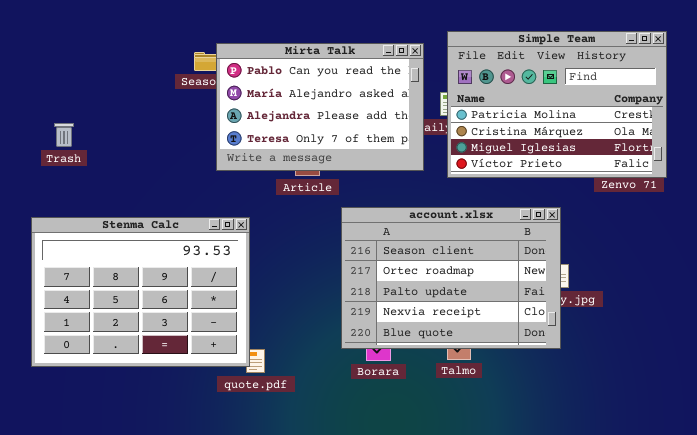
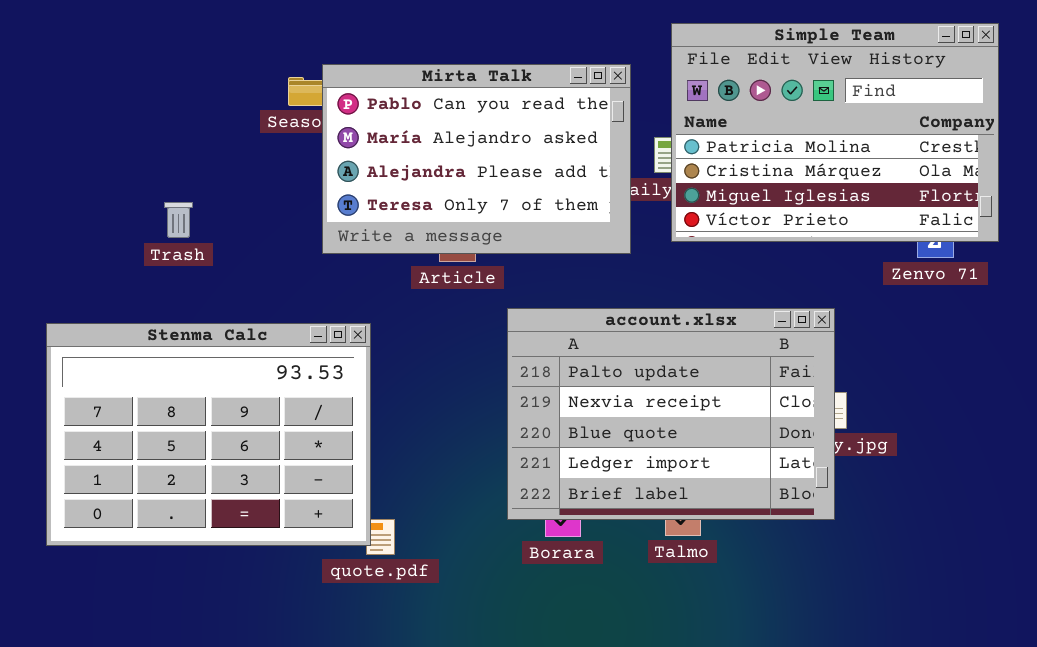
Simple Team: [447,31,667,178] -> [671,23,999,242], moved
Trash: [54,123,74,147] -> [164,202,193,238], moved
account.xlsx: [341,207,561,349] -> [507,308,835,520], scrolled down 2 rows

